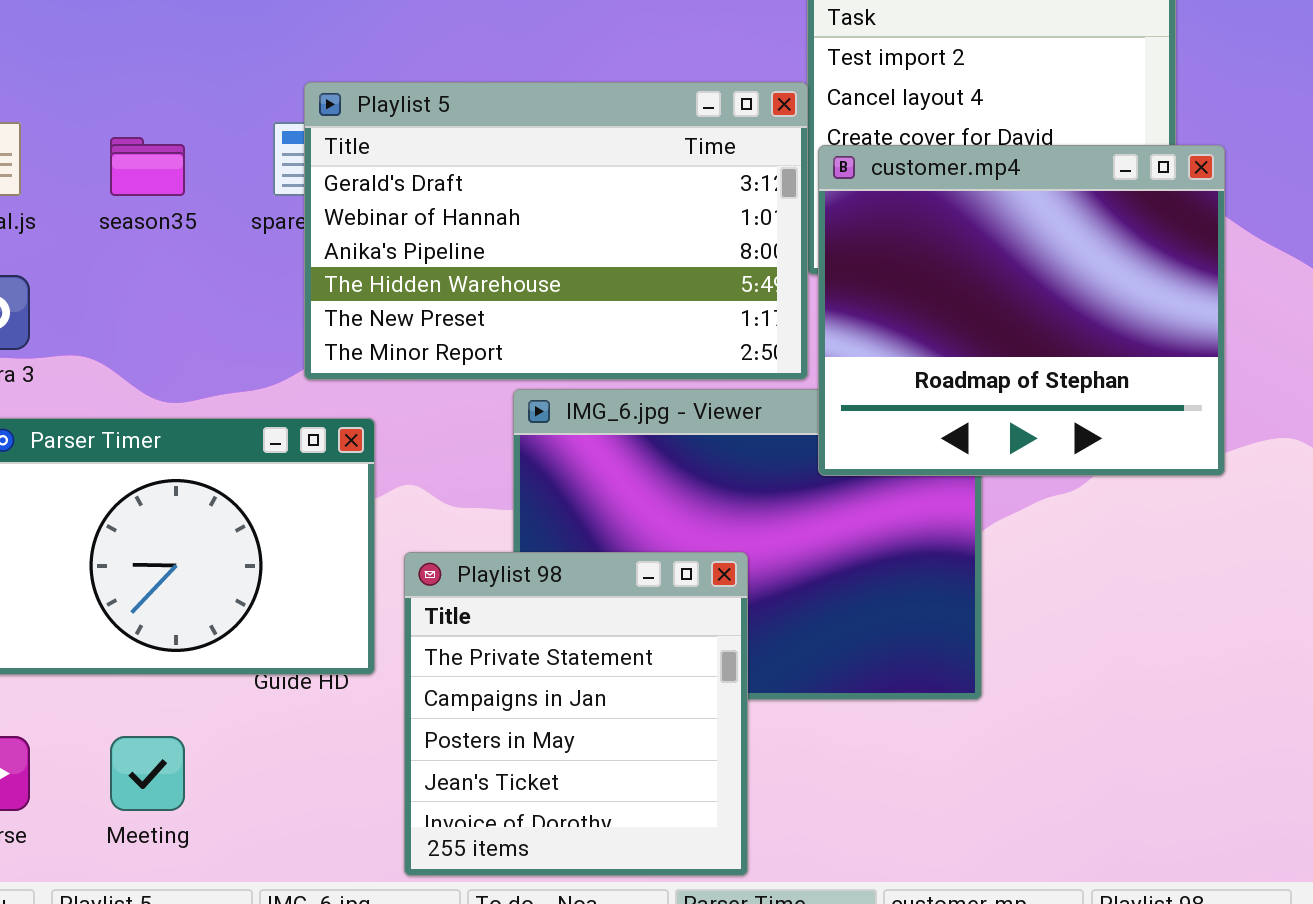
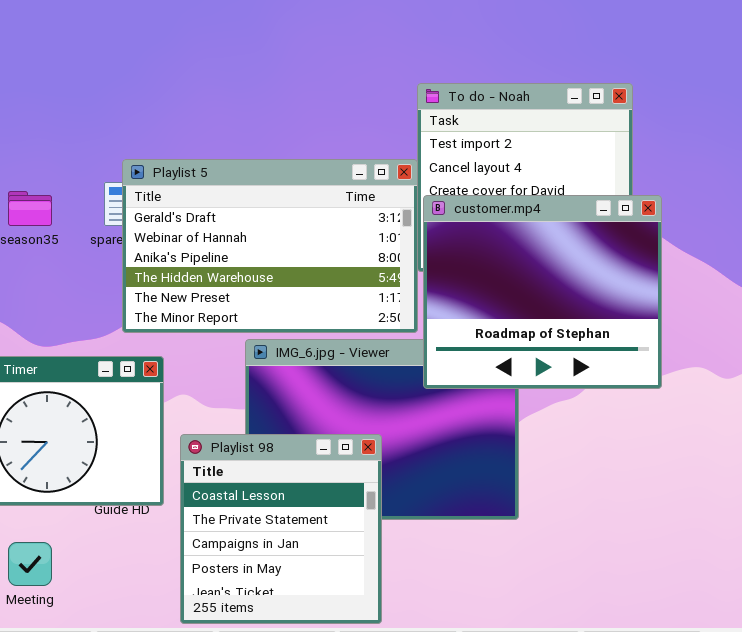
Playlist 98: [404,552,748,876] -> [180,434,382,624], scrolled up 1 row

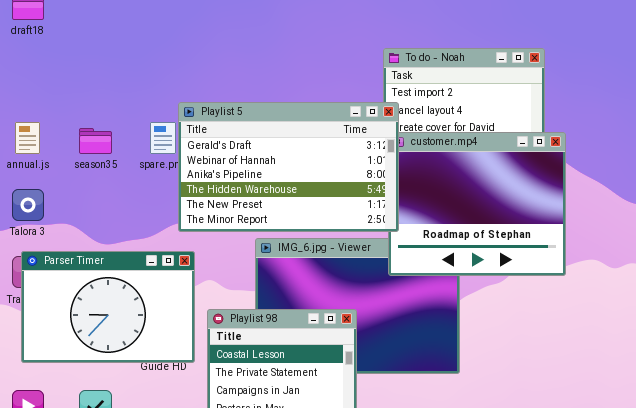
Playlist 5: [122,159,418,333] -> [178,102,399,232], moved

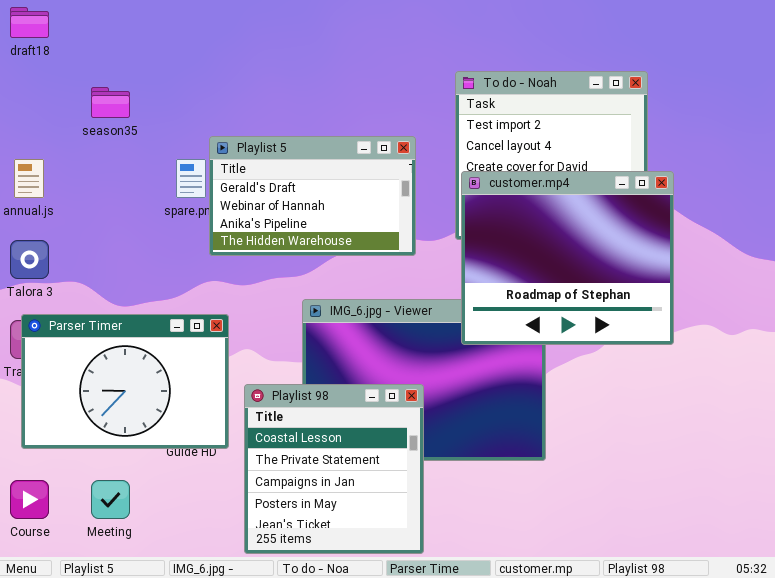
Playlist 5: [178,102,399,232] -> [209,136,416,256], resized
season35: [79,128,112,154] -> [91,87,130,118], moved

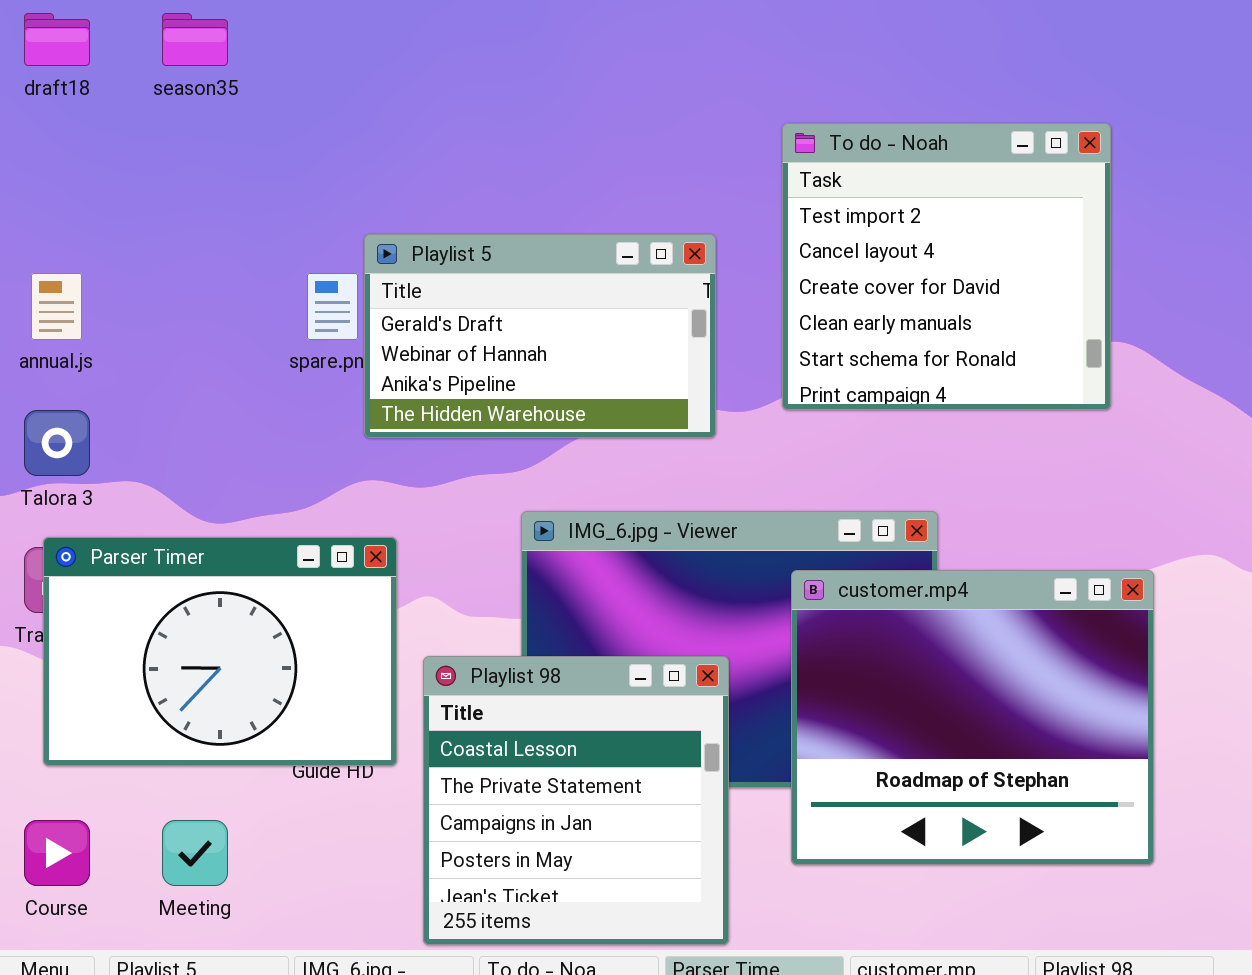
season35: [91,87,130,118] -> [162,13,228,66], moved
customer.mp4: [461,171,674,345] -> [791,570,1154,865], moved

